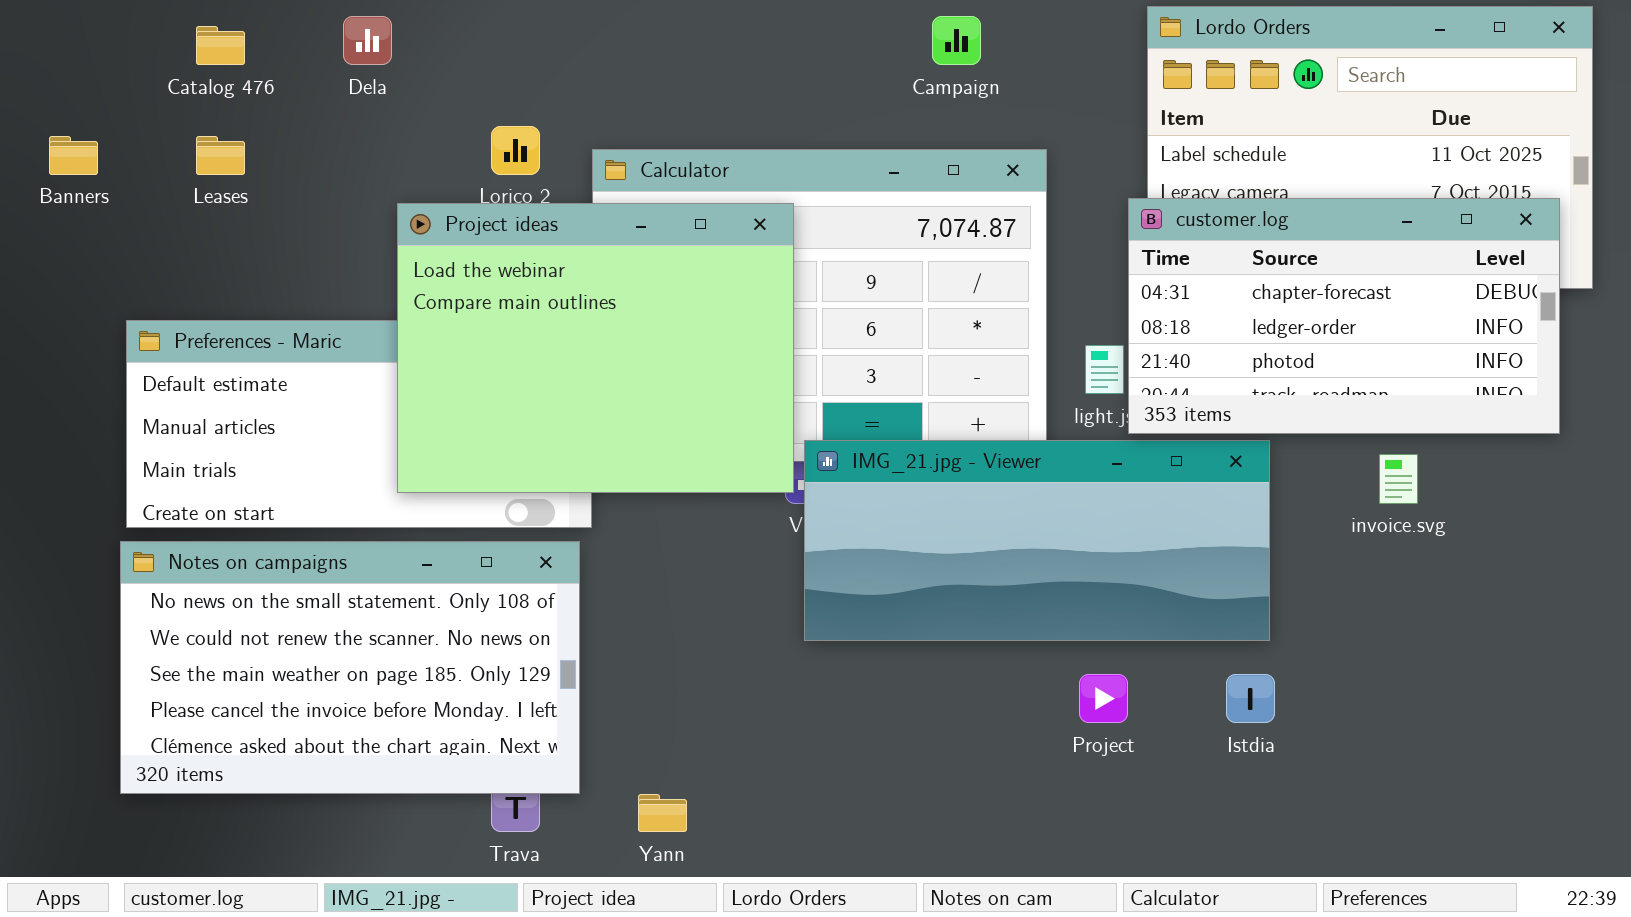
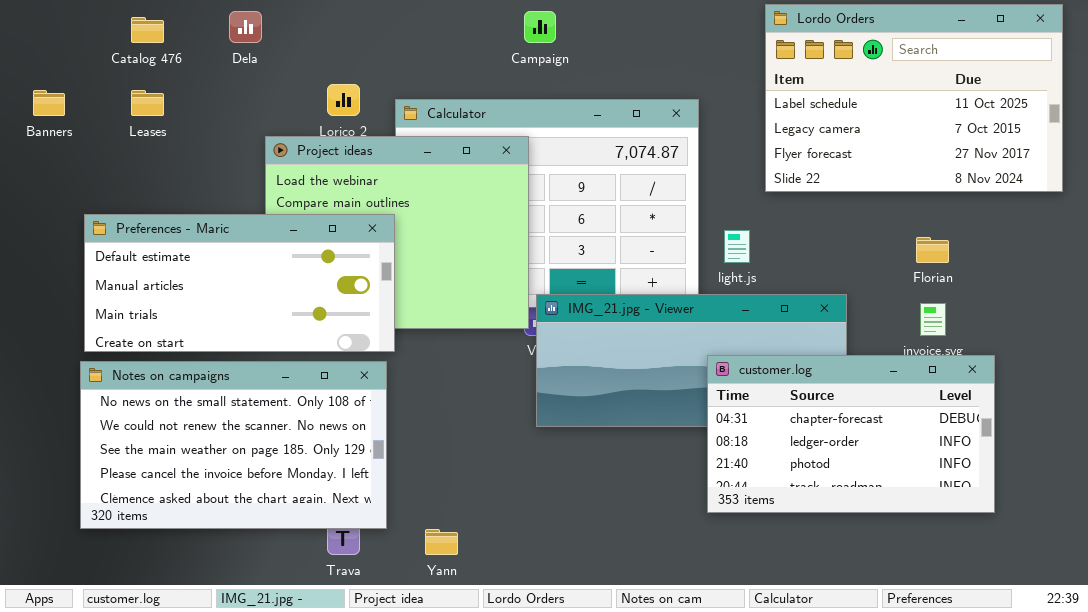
Campaign: [932,16,981,65] -> [524,11,556,43], moved
customer.log: [1128,198,1560,434] -> [707,355,995,513], moved
Preferences - Maric: [126,320,592,528] -> [84,214,395,352], raised

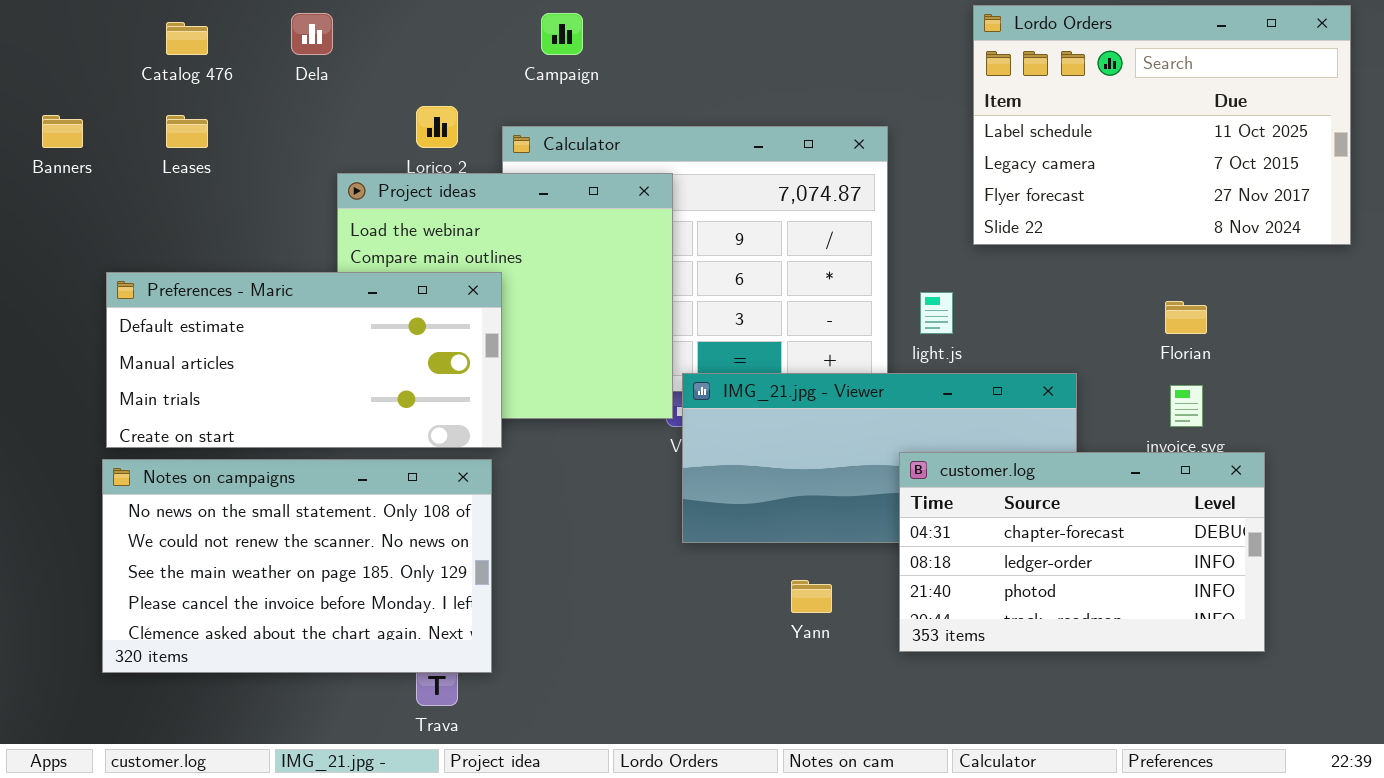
Campaign: [524,11,556,43] -> [541,13,583,55], moved
Yann: [425,529,458,555] -> [791,580,832,613], moved

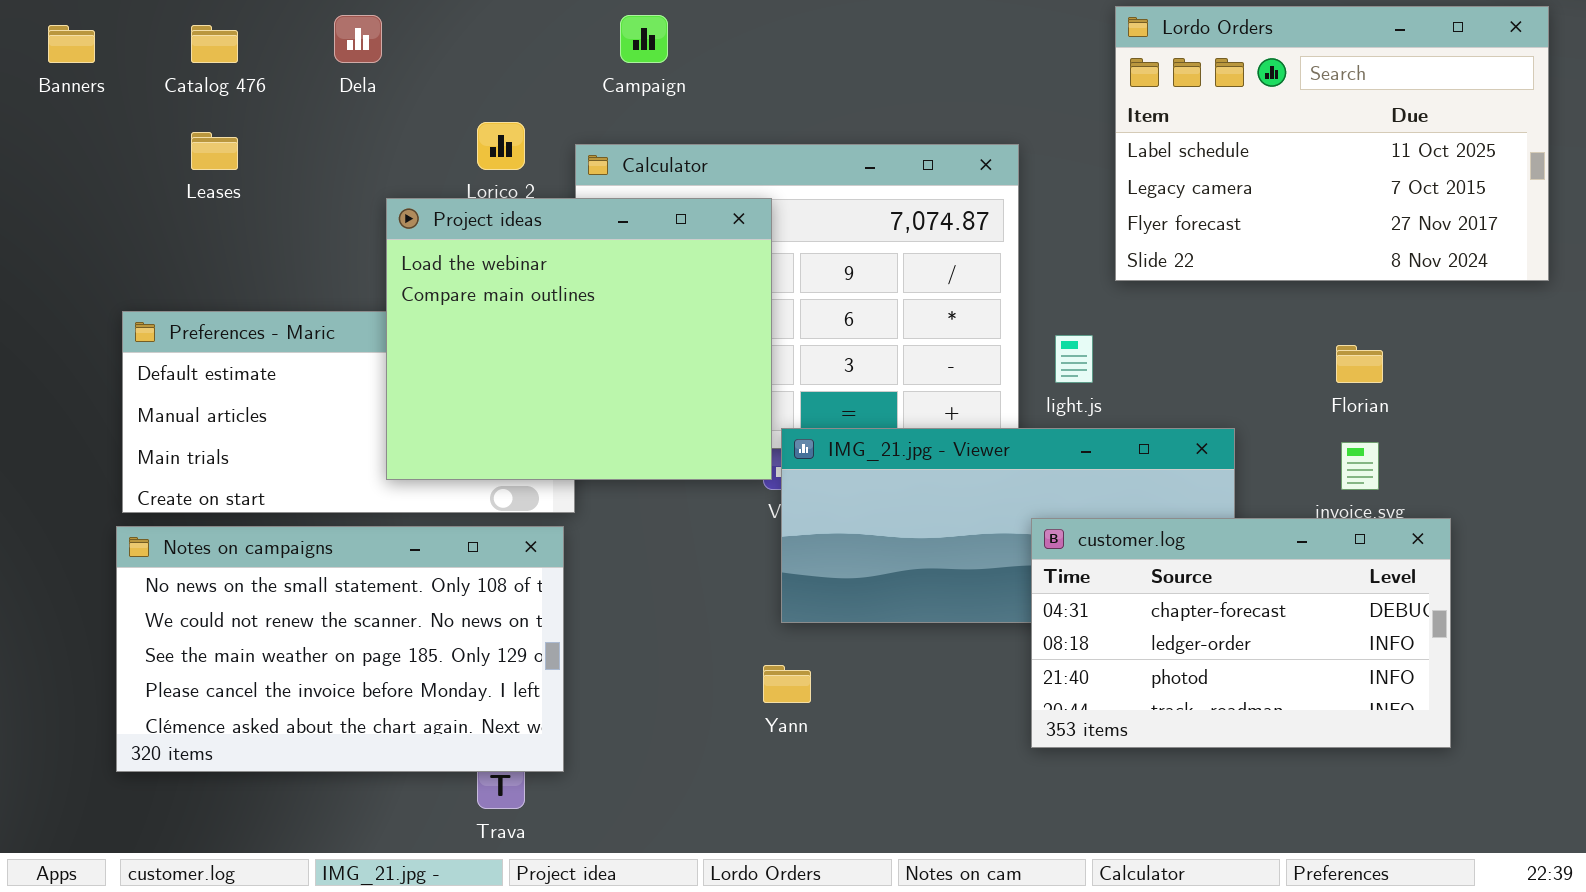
Banners: [42,115,83,148] -> [48,25,95,63], moved
Project ideas: [337,173,673,419] -> [386,198,772,480], raised
Yann: [791,580,832,613] -> [763,665,811,703], moved

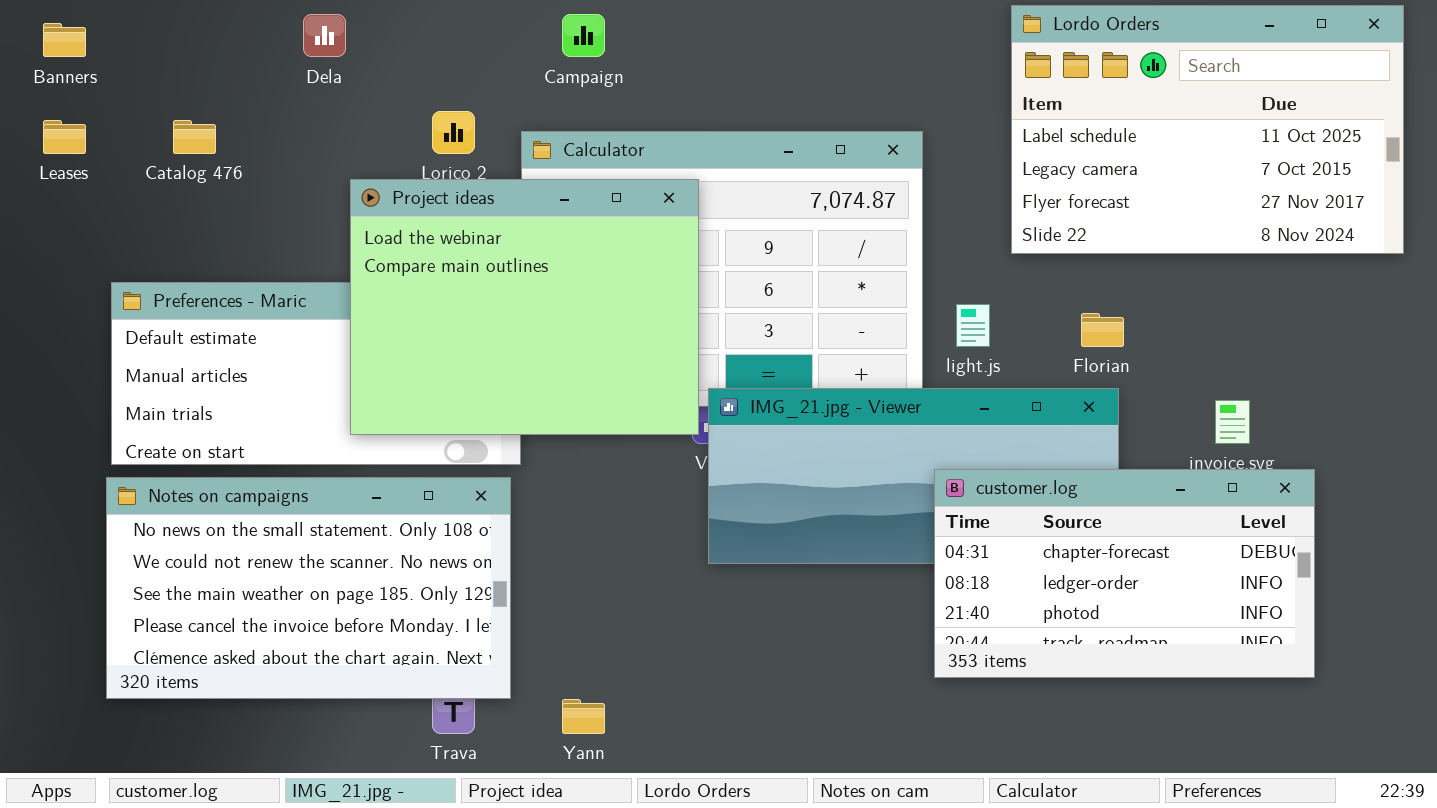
Catalog 476: [191,25,238,63] -> [173,120,216,154], moved
Leases: [191,132,238,170] -> [43,120,86,154], moved
Florian: [1336,345,1383,383] -> [1081,313,1124,347], moved
Yann: [763,665,811,703] -> [562,699,605,734], moved

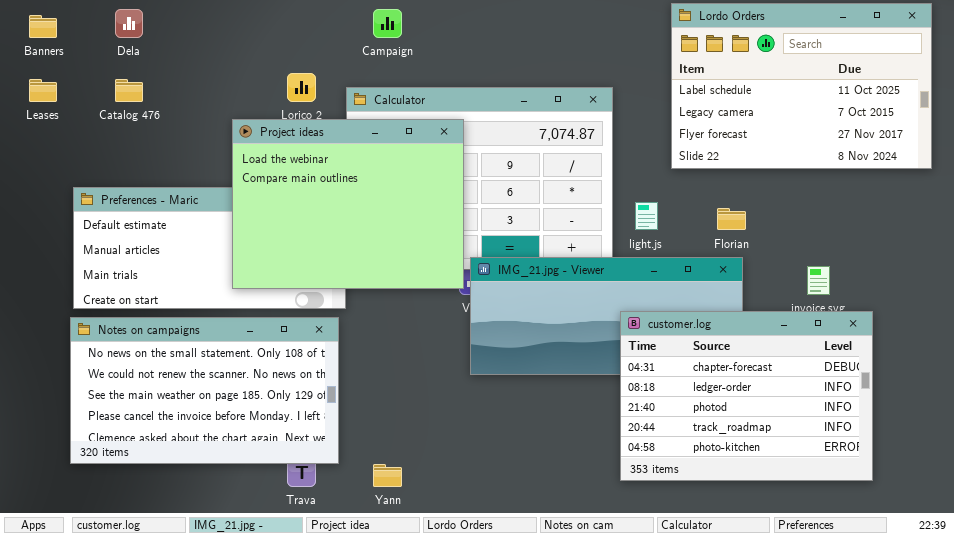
Dela: [303,14,346,57] -> [115,9,143,38], moved
customer.log: [934,469,1315,678] -> [620,311,873,481], resized

